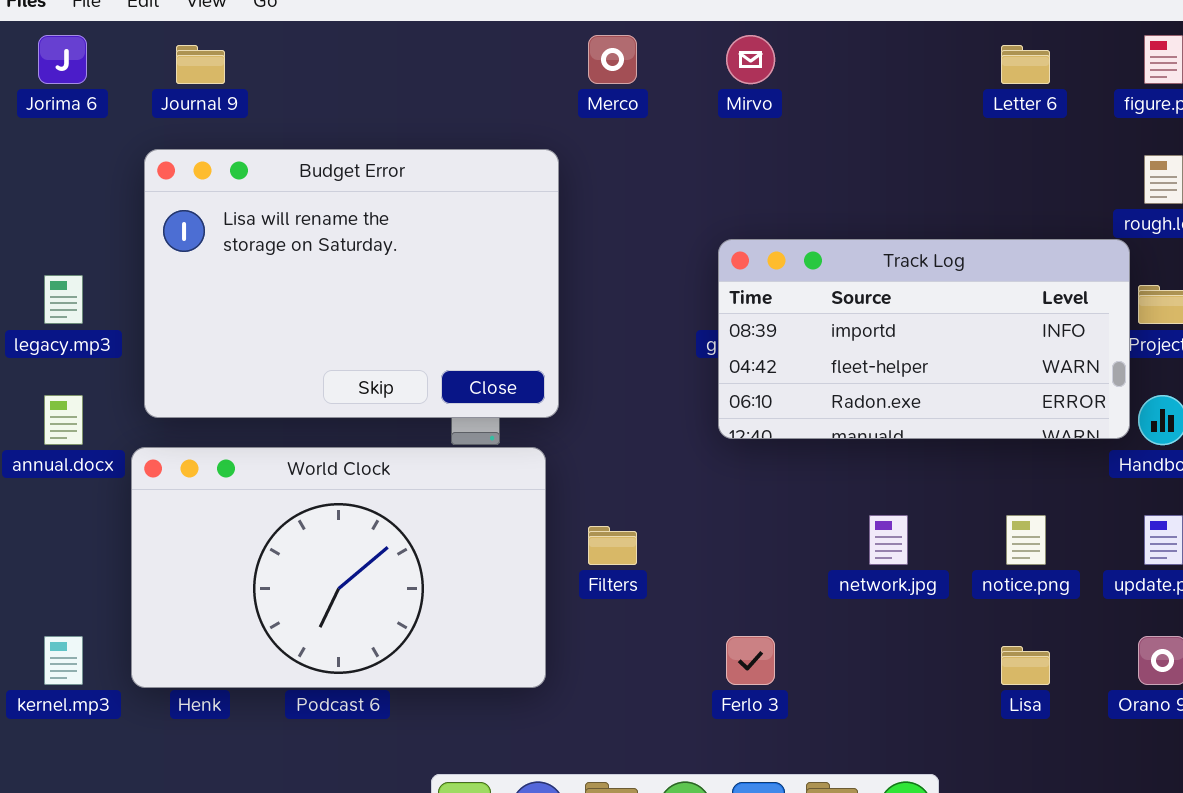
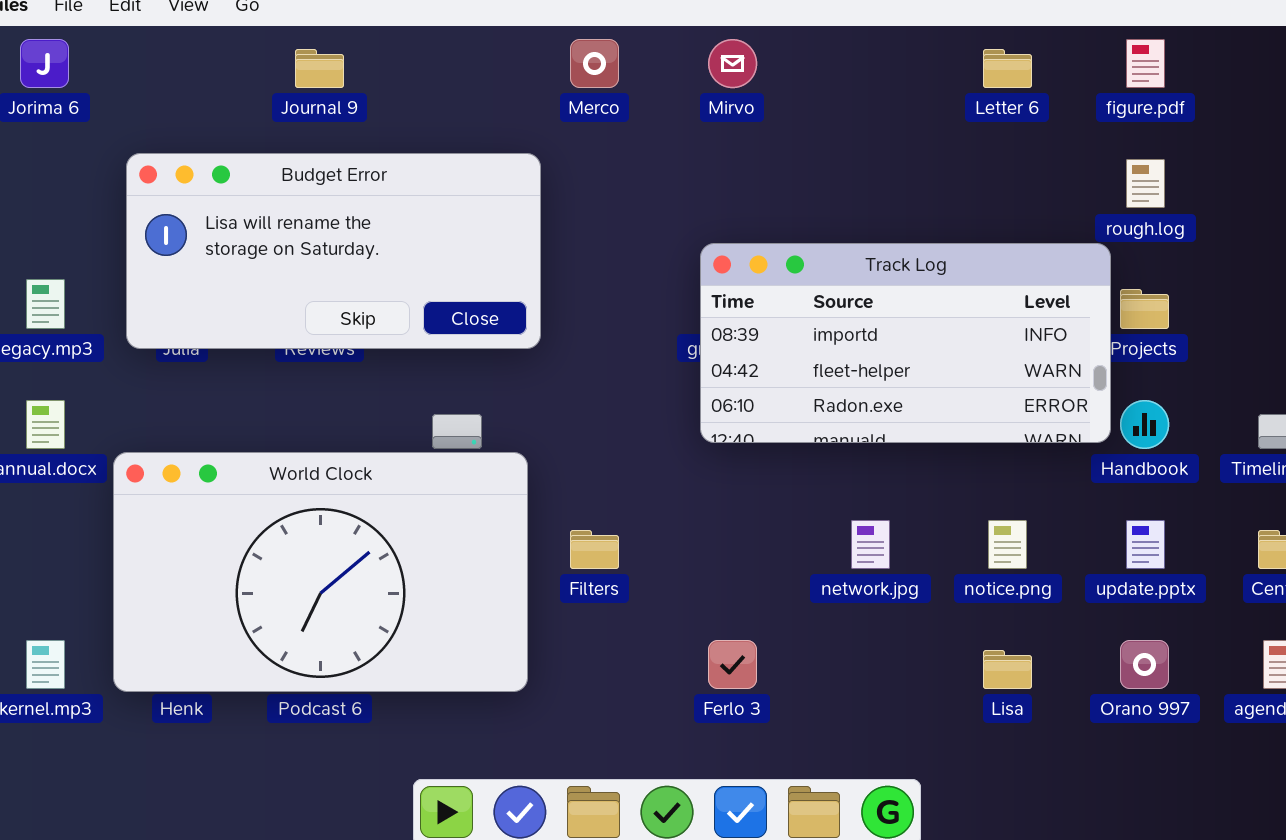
Journal 9: [176,45,225,84] -> [295,49,344,88], moved
Budget Error: [144,149,559,418] -> [126,153,541,349], resized

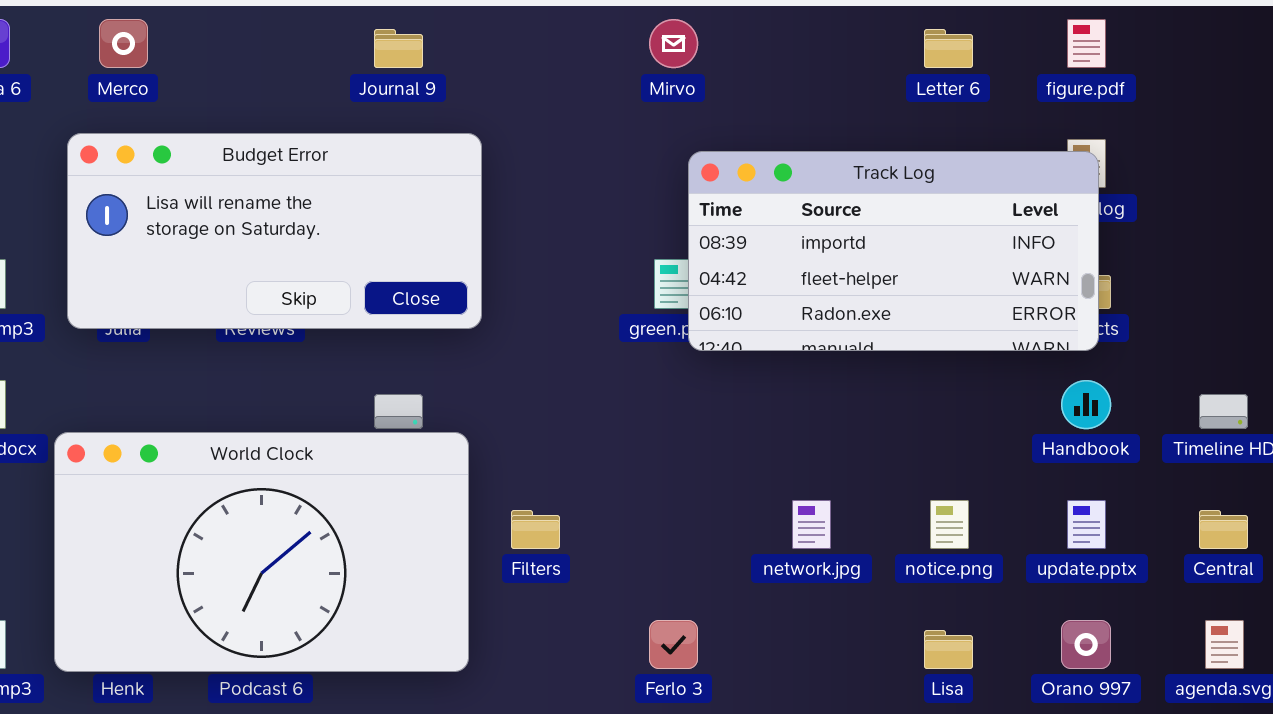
Merco: [570,39,619,88] -> [99,19,148,68], moved
Journal 9: [295,49,344,88] -> [374,29,423,68], moved
Track Log: [700,243,1111,443] -> [688,151,1099,351], moved

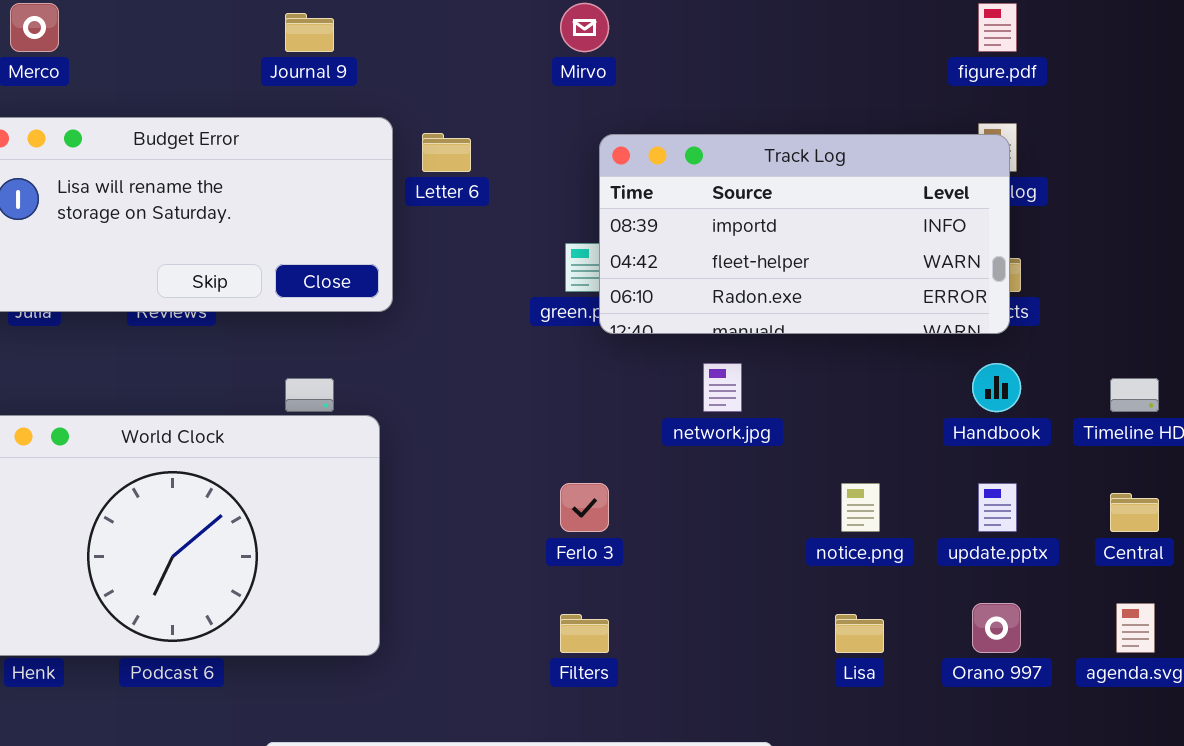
Letter 6: [924,29,973,68] -> [422,133,471,172], moved
network.jpg: [792,500,831,549] -> [703,363,742,412], moved
Filters: [511,510,560,549] -> [560,614,609,653], moved
Ferlo 3: [649,620,698,669] -> [560,483,609,532], moved

